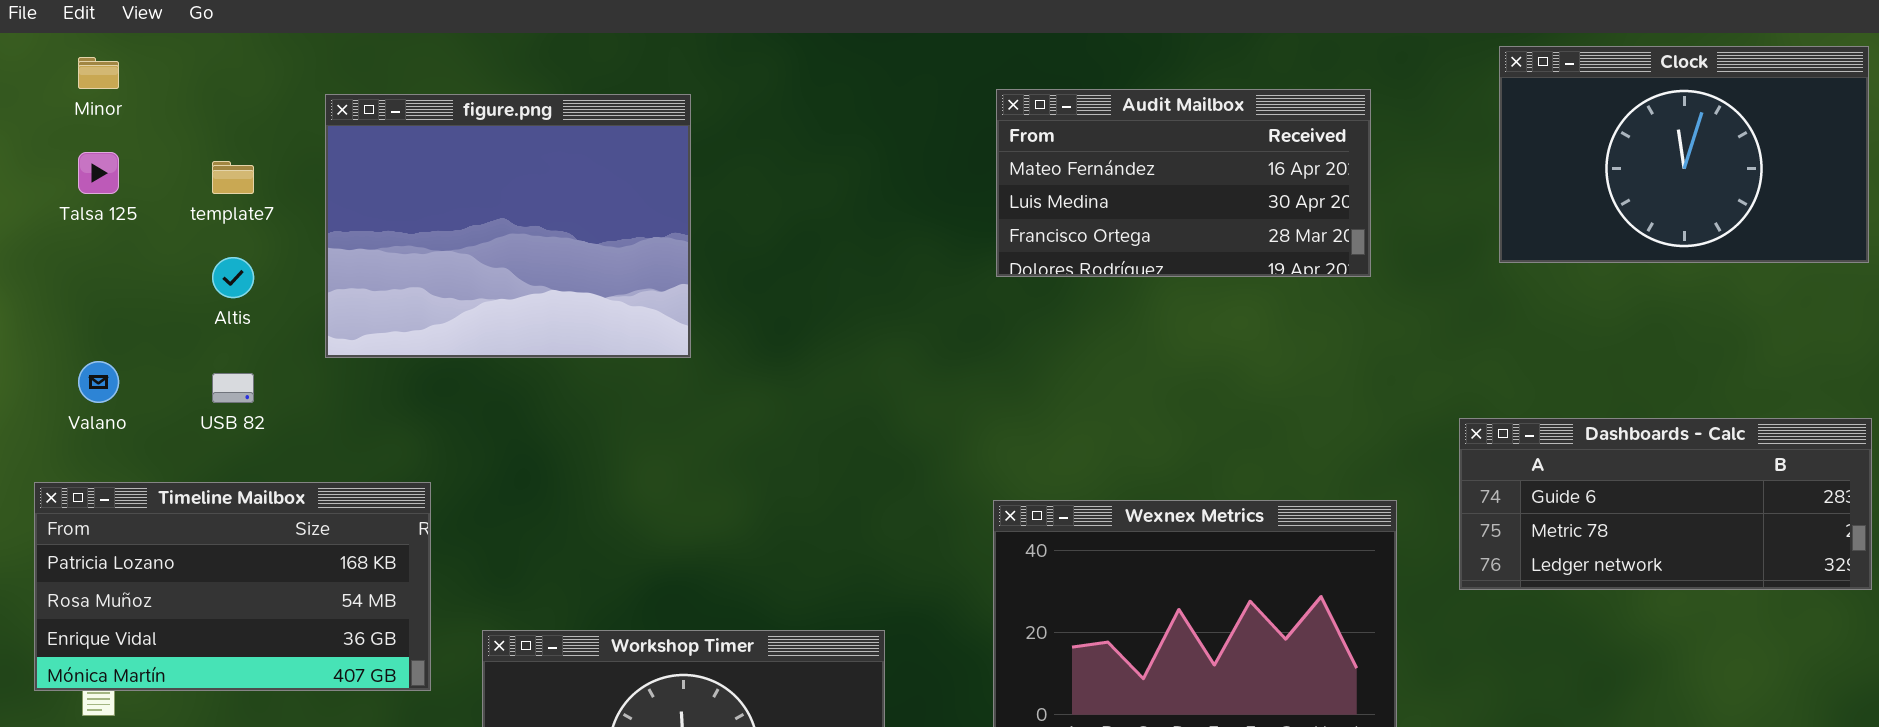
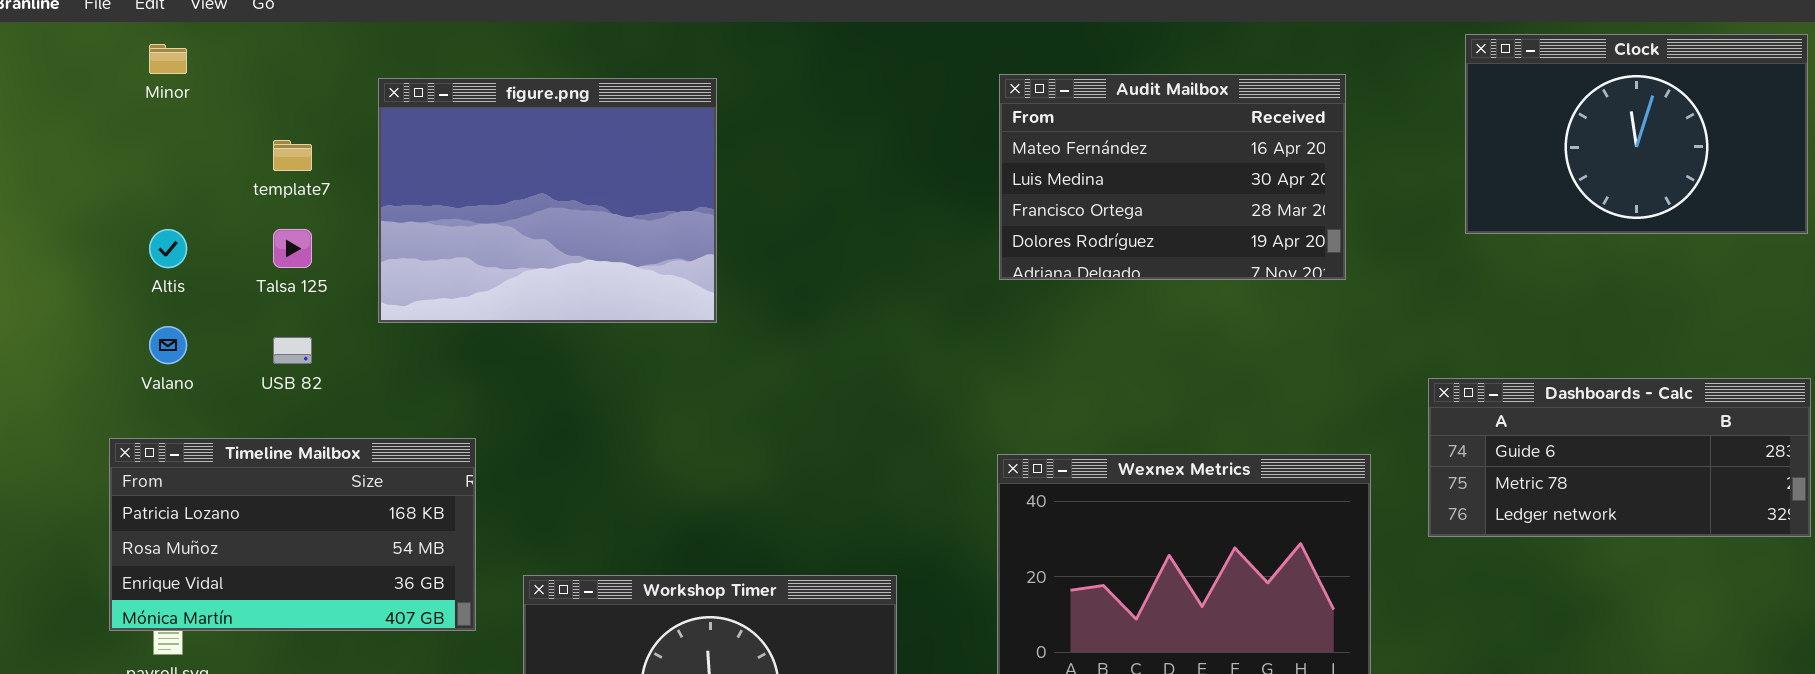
Audit Mailbox: [996,89,1371,277] -> [999,74,1346,280], resized
Talsa 125: [78,152,119,194] -> [273,229,312,268], moved
Altis: [212,257,254,298] -> [149,229,187,268], moved

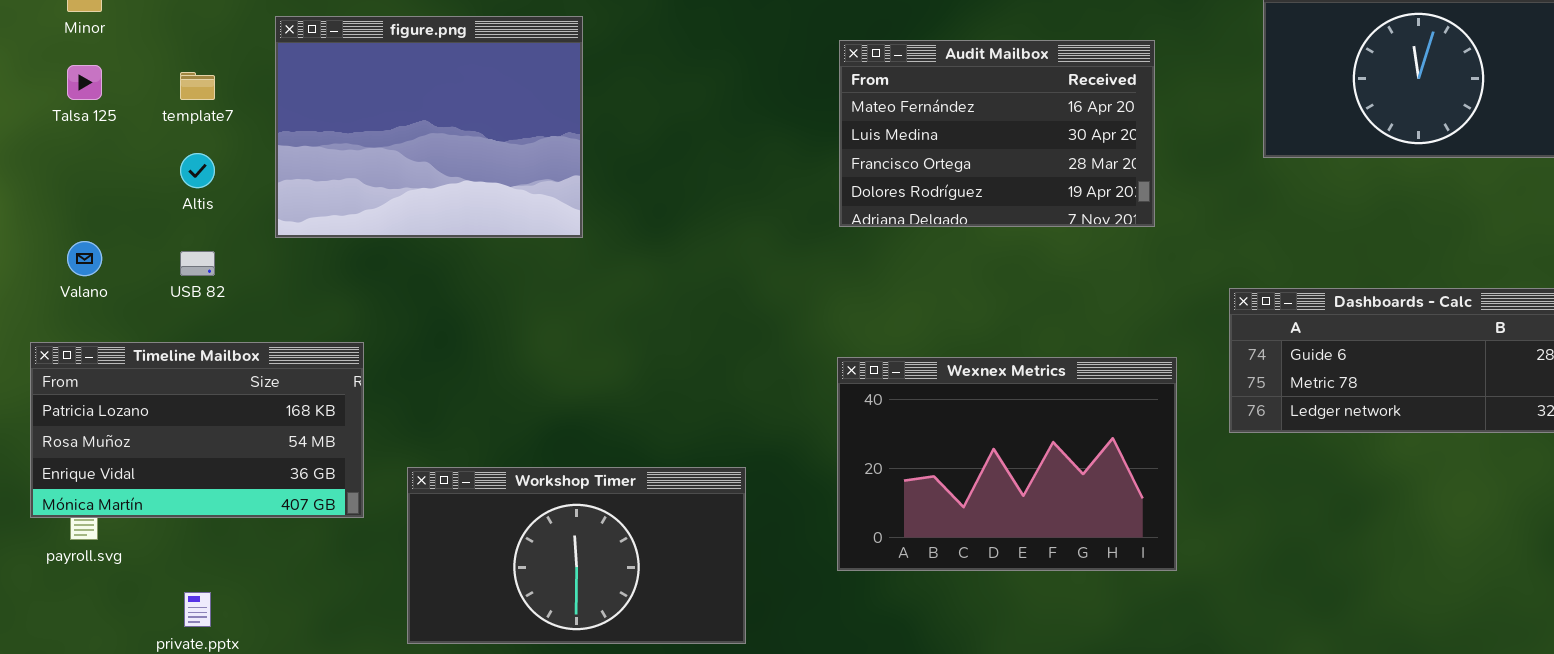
Audit Mailbox: [999,74,1346,280] -> [839,40,1155,227], moved
Altis: [149,229,187,268] -> [180,153,215,188], moved
Talsa 125: [273,229,312,268] -> [67,65,102,100], moved

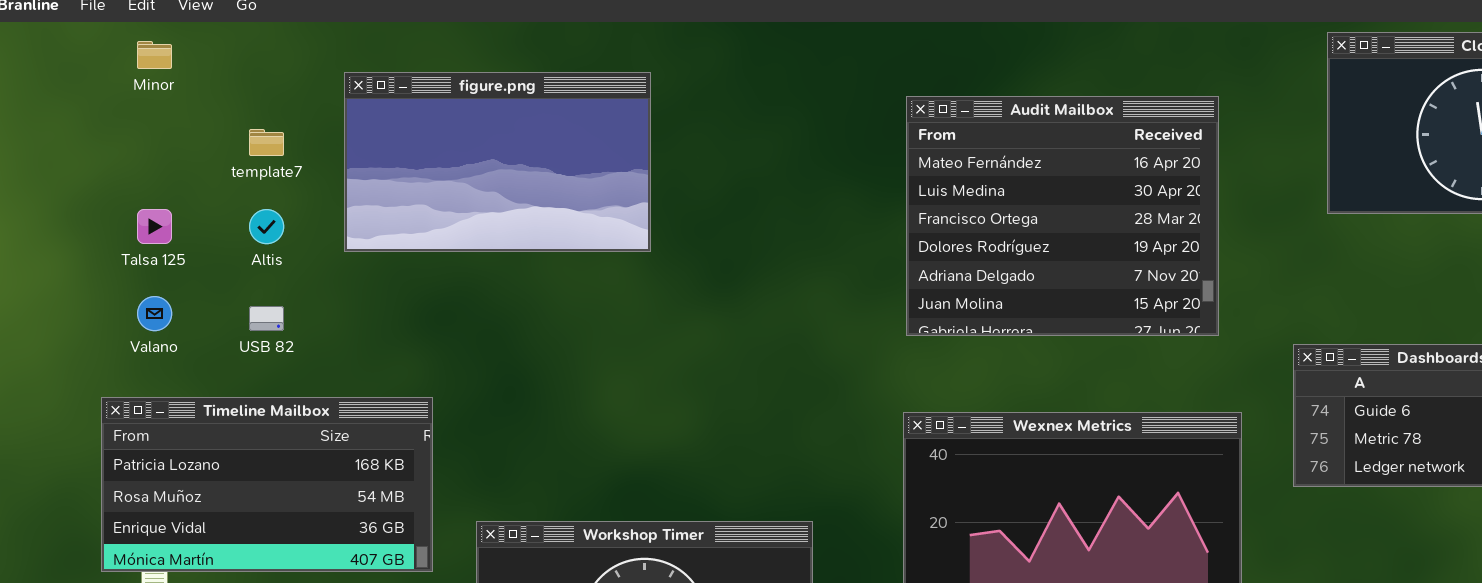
figure.png: [275,16,583,238] -> [344,72,651,252], resized
Audit Mailbox: [839,40,1155,227] -> [906,96,1219,336], resized
Talsa 125: [67,65,102,100] -> [137,209,172,244], moved

